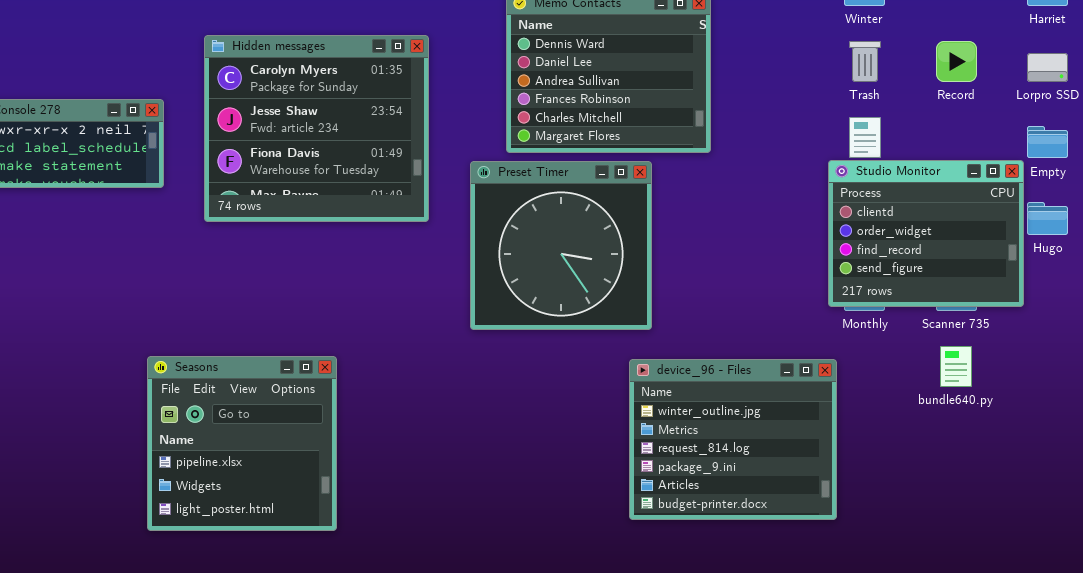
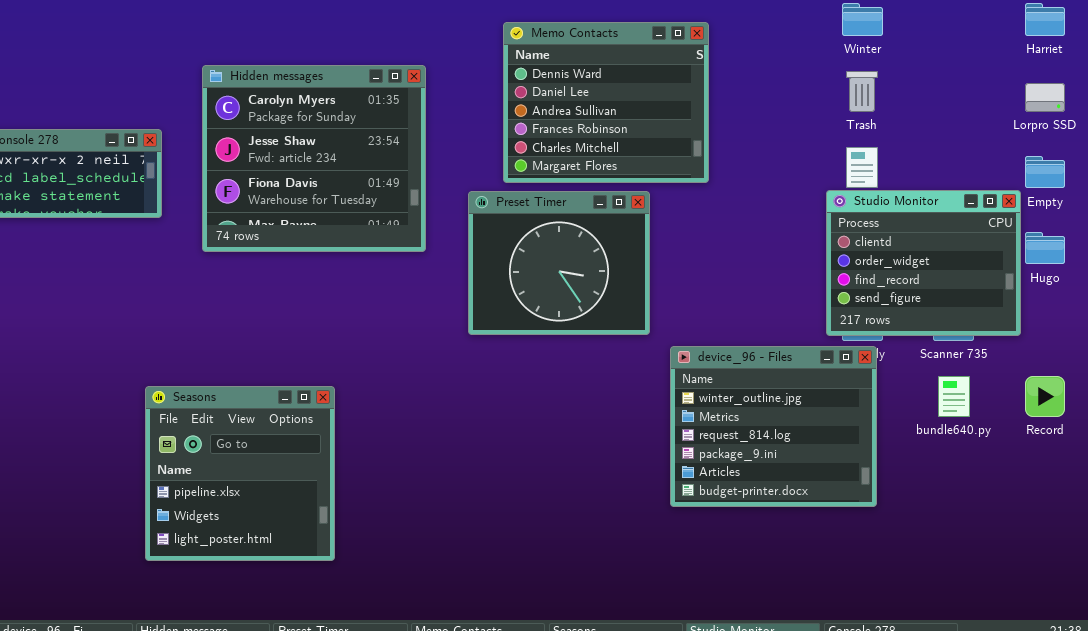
Record: [936,41,977,82] -> [1025,376,1065,417], moved
Preset Timer: [470,161,652,330] -> [468,191,650,335], resized
device_96 - Files: [629,359,837,520] -> [670,346,877,507], moved

